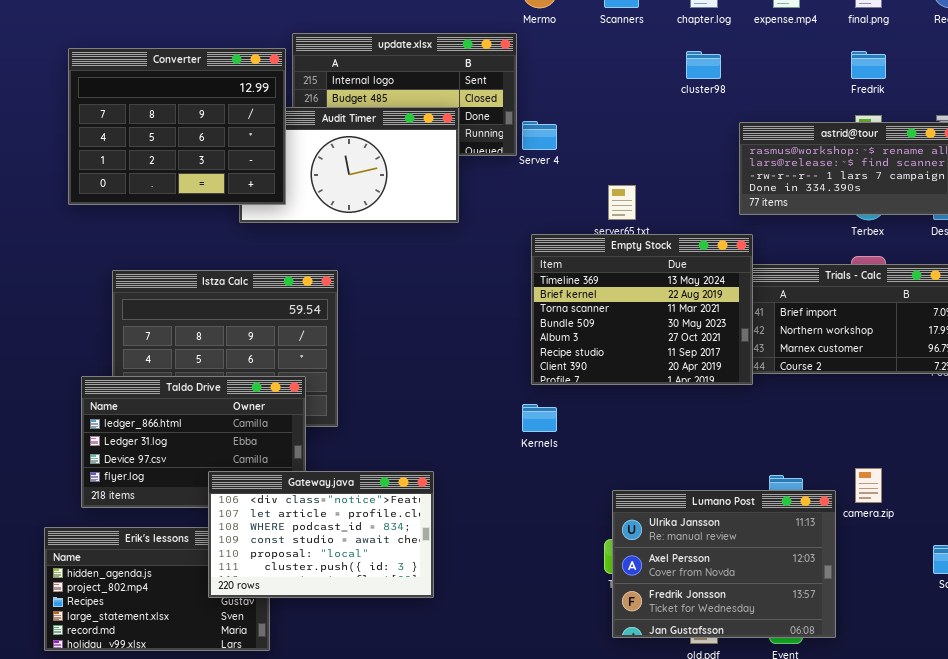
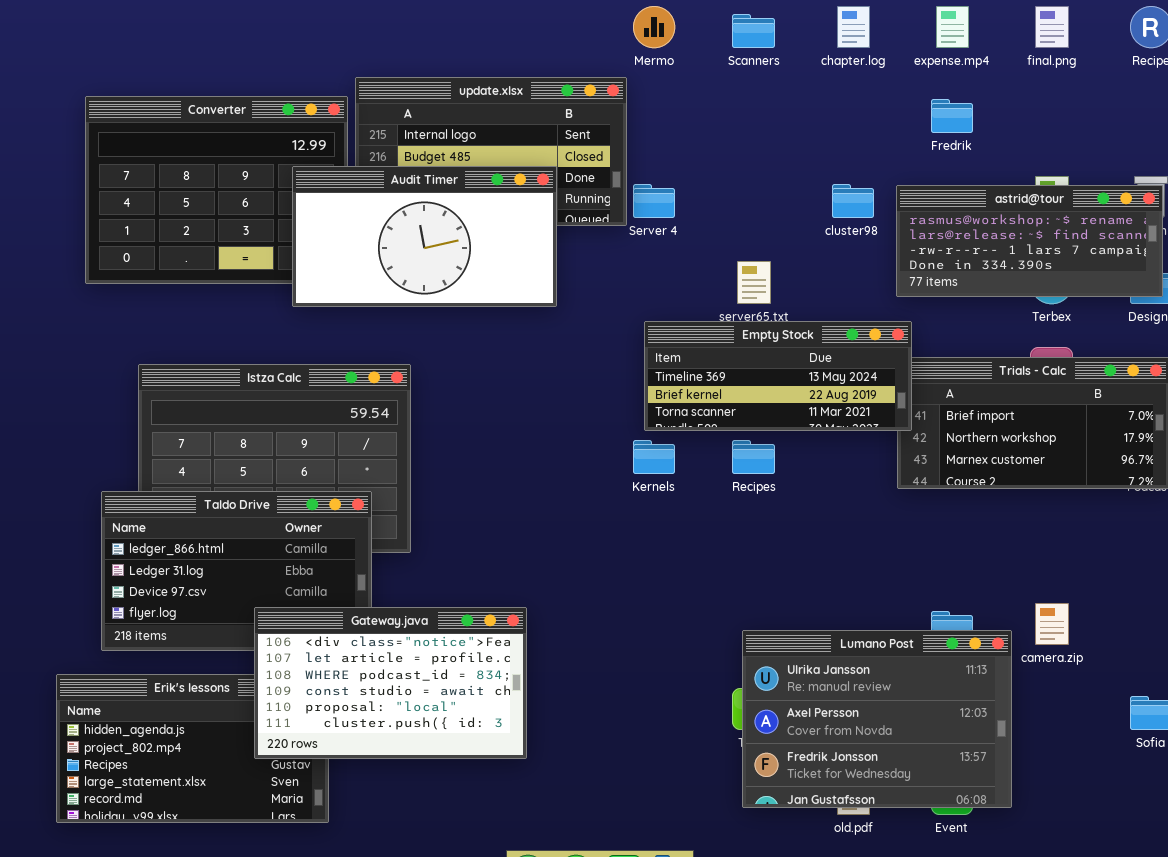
cluster98: [686,51,721,79] -> [832,184,874,218], moved
Fredrik: [851,51,886,79] -> [931,99,973,133], moved
Audit Timer: [239,107,459,223] -> [292,166,557,307], raised
Empty Stock: [531,234,753,385] -> [644,321,912,431], resized
Kernels: [522,404,557,432] -> [633,440,675,474], moved

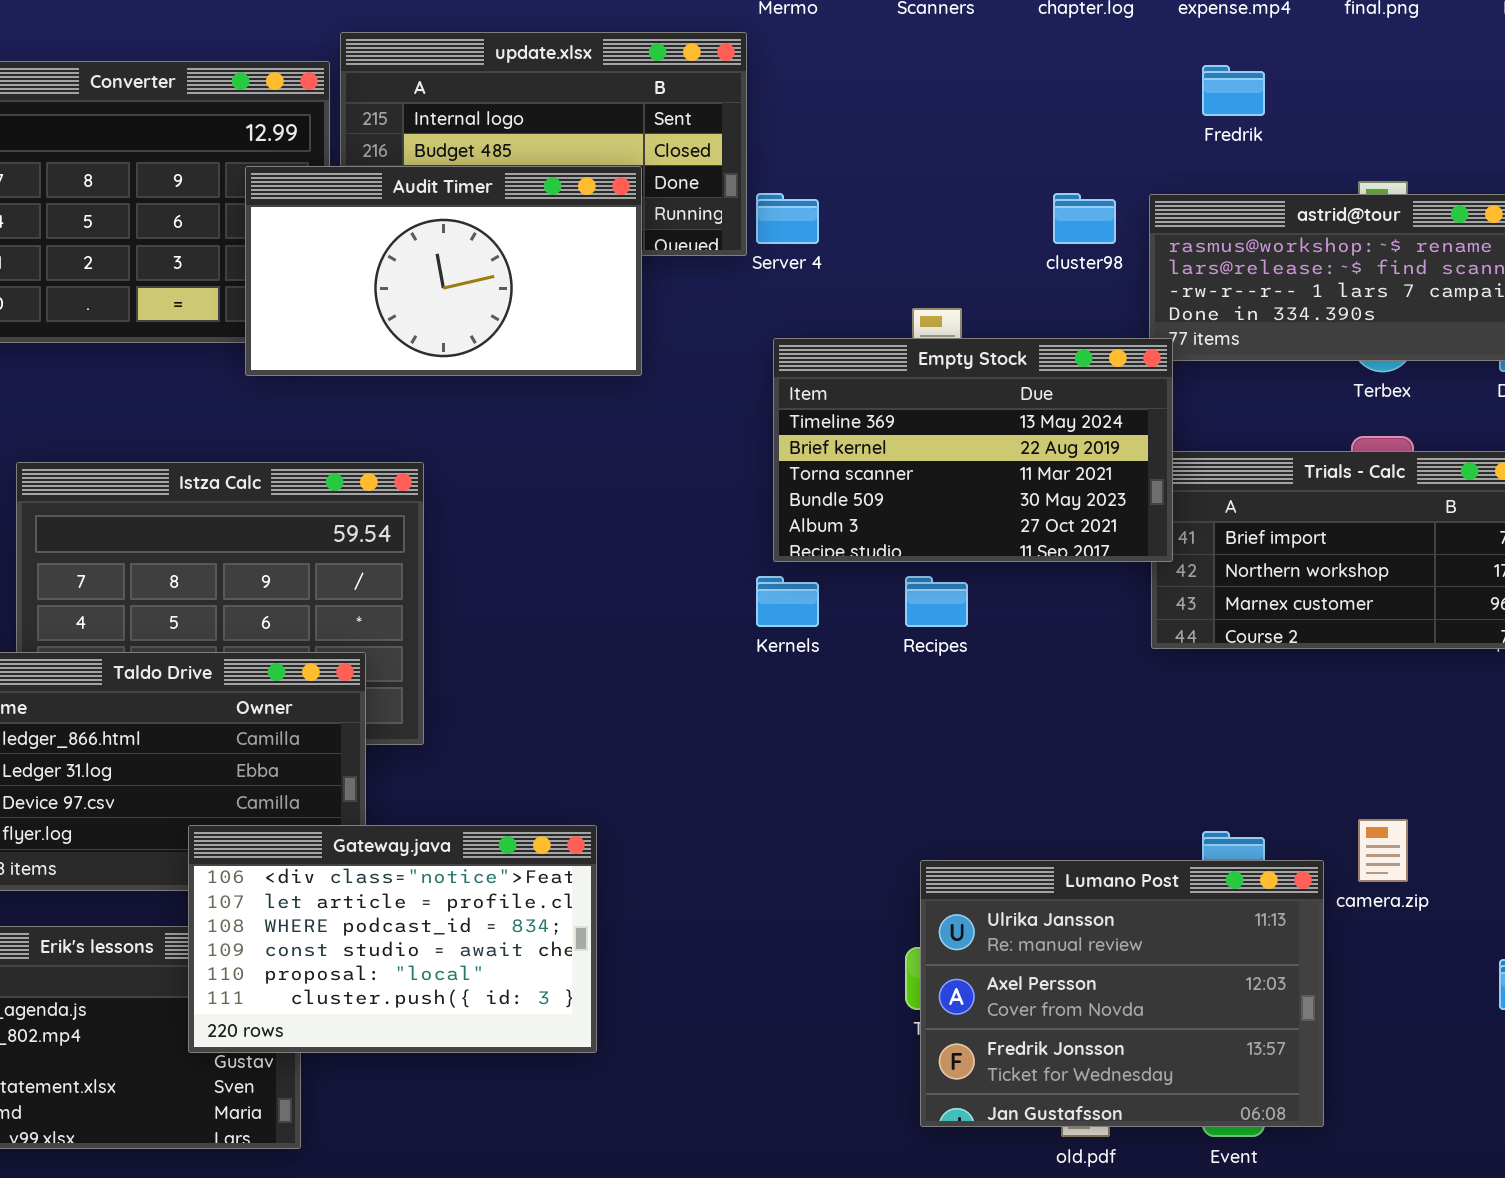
Empty Stock: [644,321,912,431] -> [773,338,1173,562], resized

